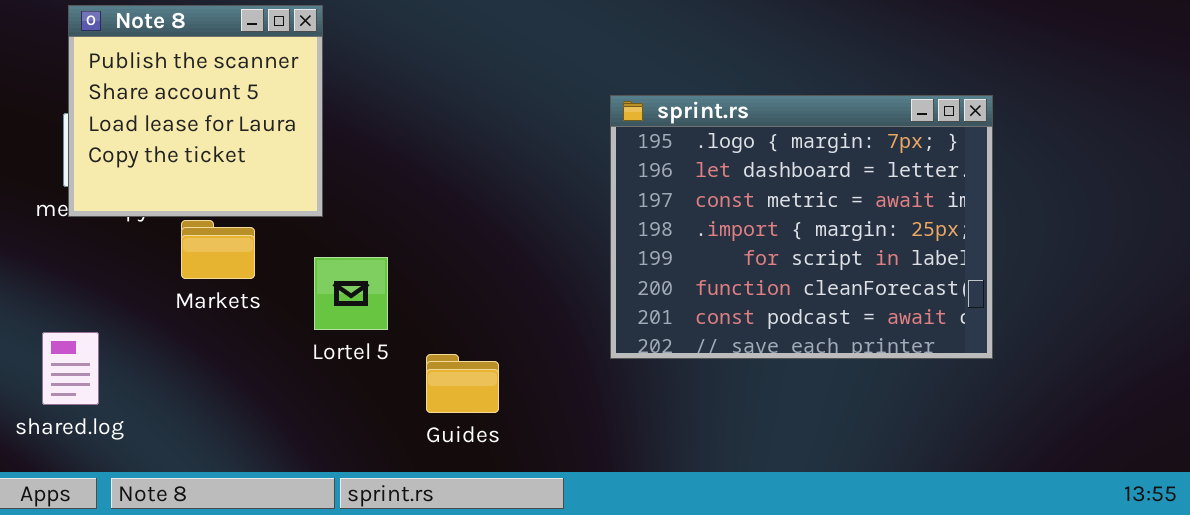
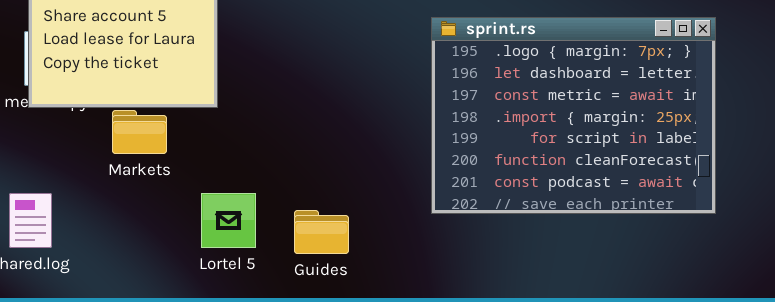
Lortel 5: [314,257,388,330] -> [201,193,256,248], moved

